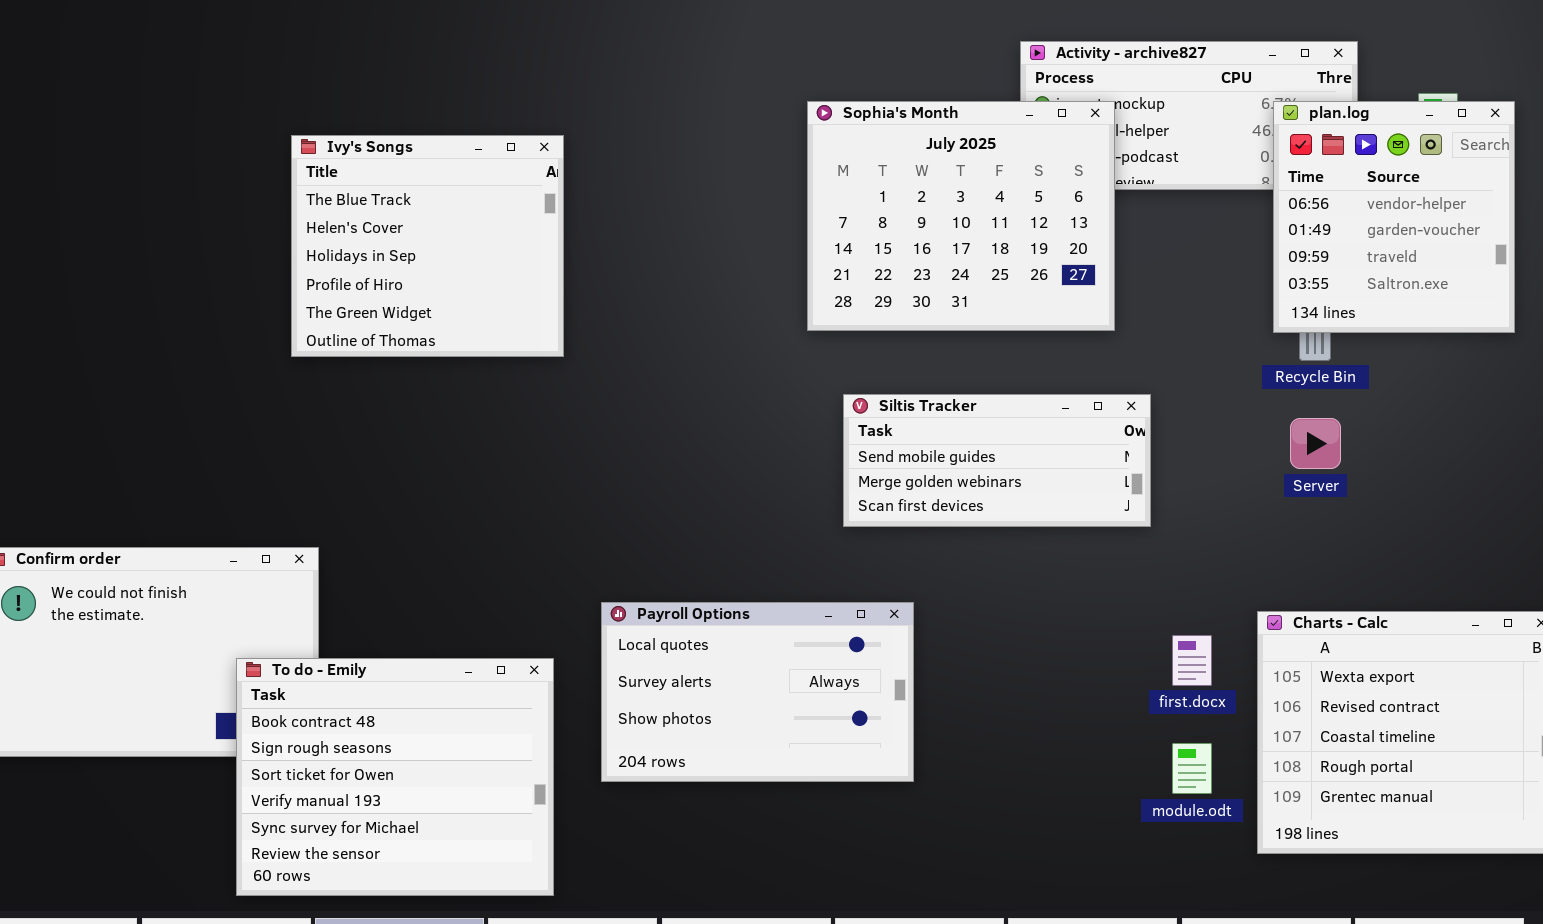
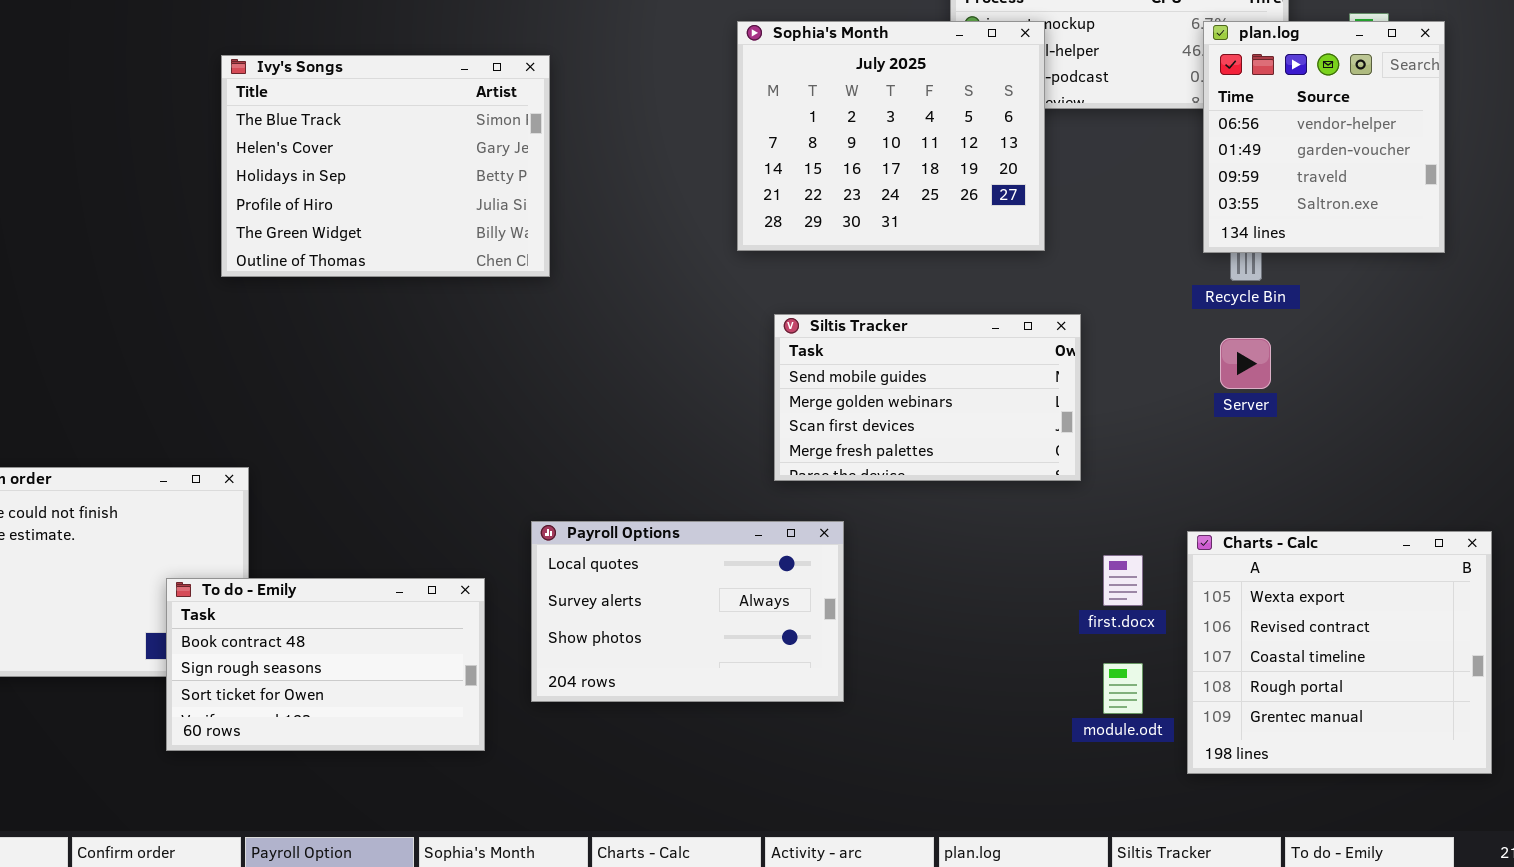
Ivy's Songs: [291,135,564,357] -> [221,55,550,277], resized
Siltis Tracker: [843,394,1151,527] -> [774,314,1081,481], resized
To do - Emily: [236,658,554,896] -> [166,578,485,751], resized

